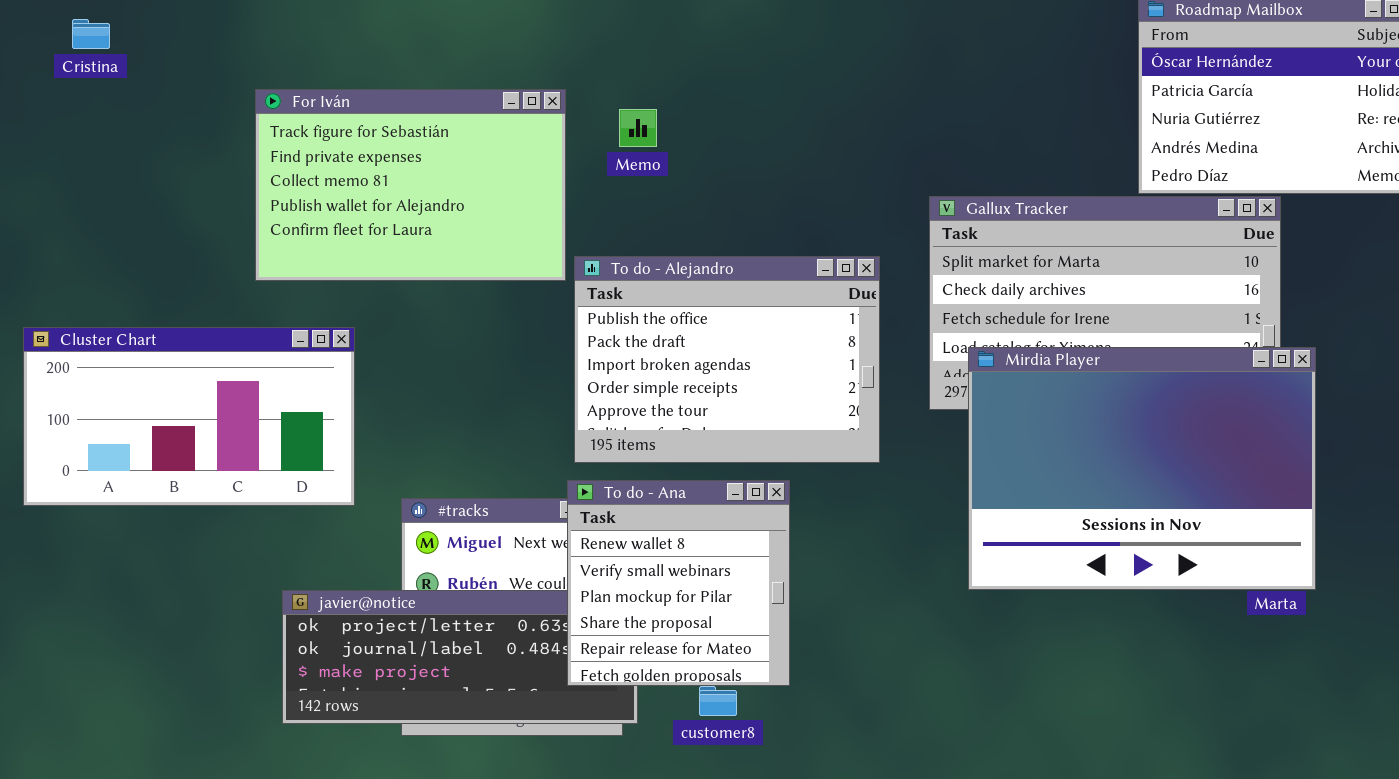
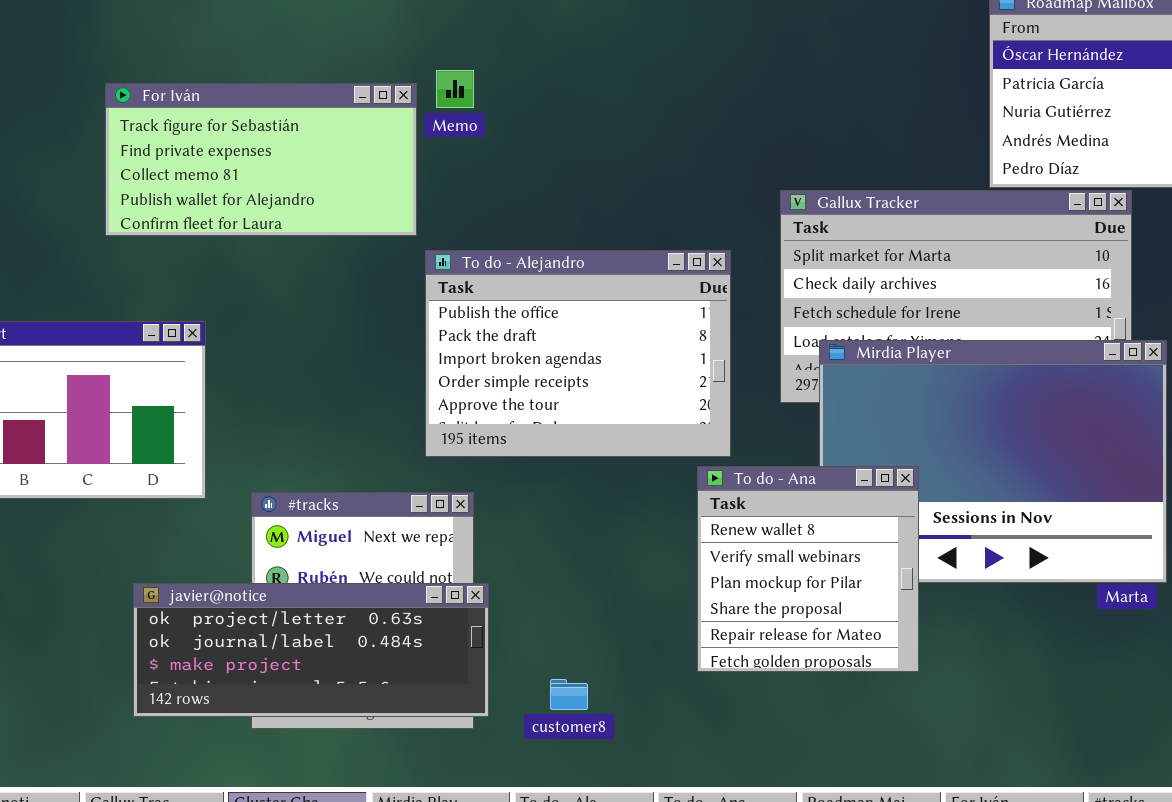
For Iván: [255,89,566,281] -> [105,83,417,236], resized
Memo: [619,109,657,147] -> [436,70,474,108], moved
To do - Ana: [567,480,790,686] -> [697,466,919,672], moved

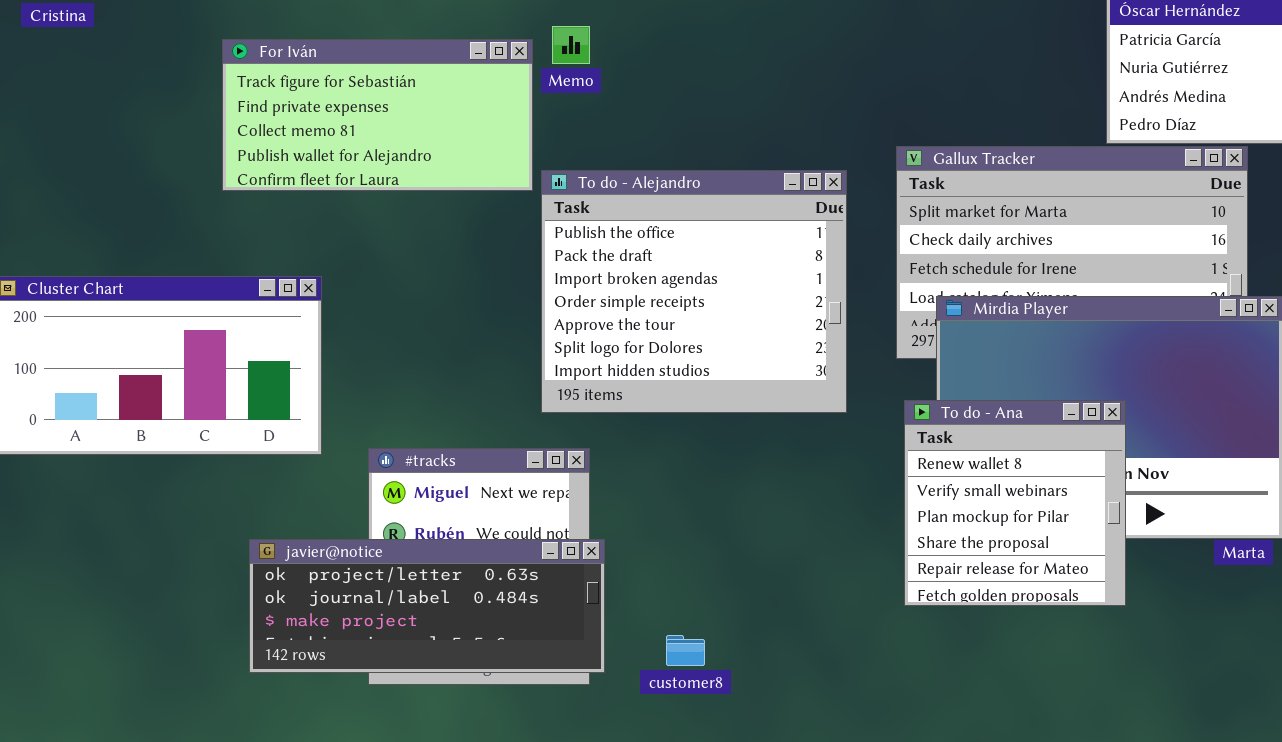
To do - Alejandro: [425,250,731,457] -> [541,170,847,413], resized
To do - Ana: [697,466,919,672] -> [904,400,1126,606], moved

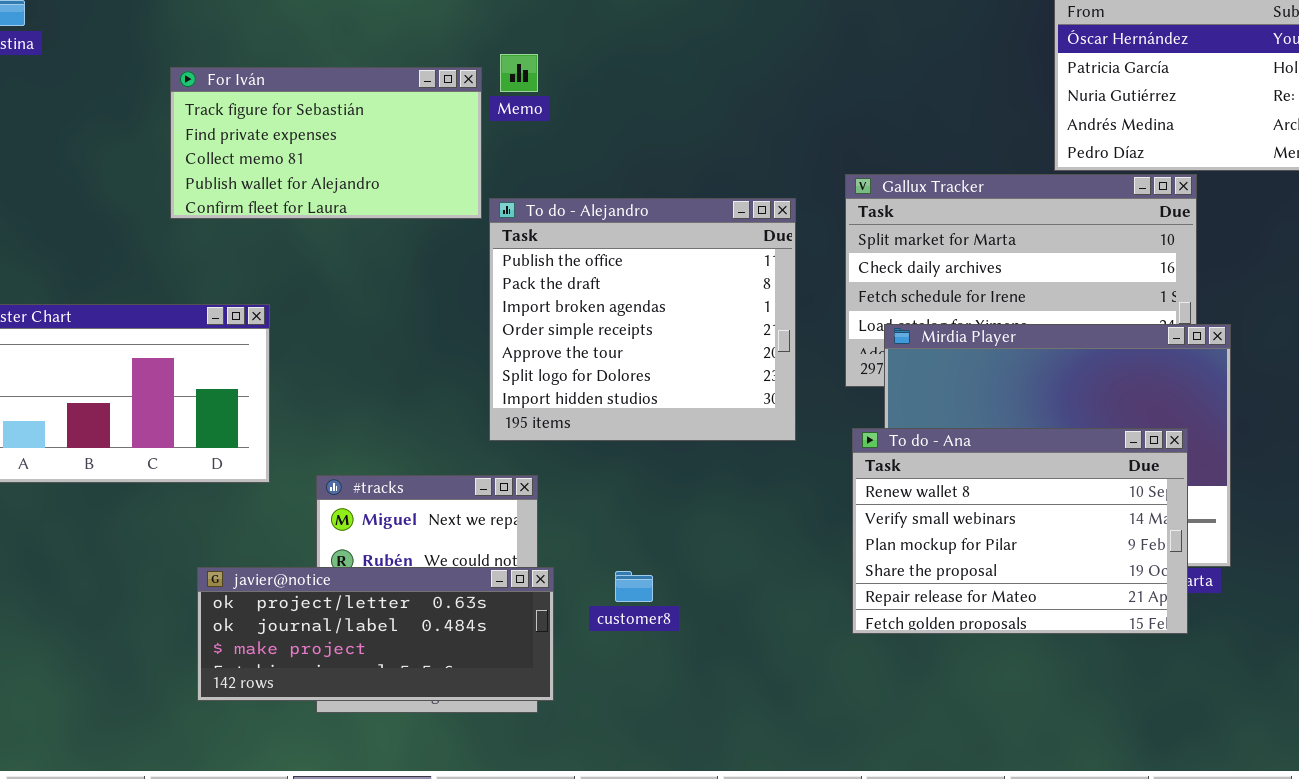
To do - Ana: [904,400,1126,606] -> [852,428,1188,634], resized
customer8: [666,635,705,666] -> [615,571,653,602], moved

